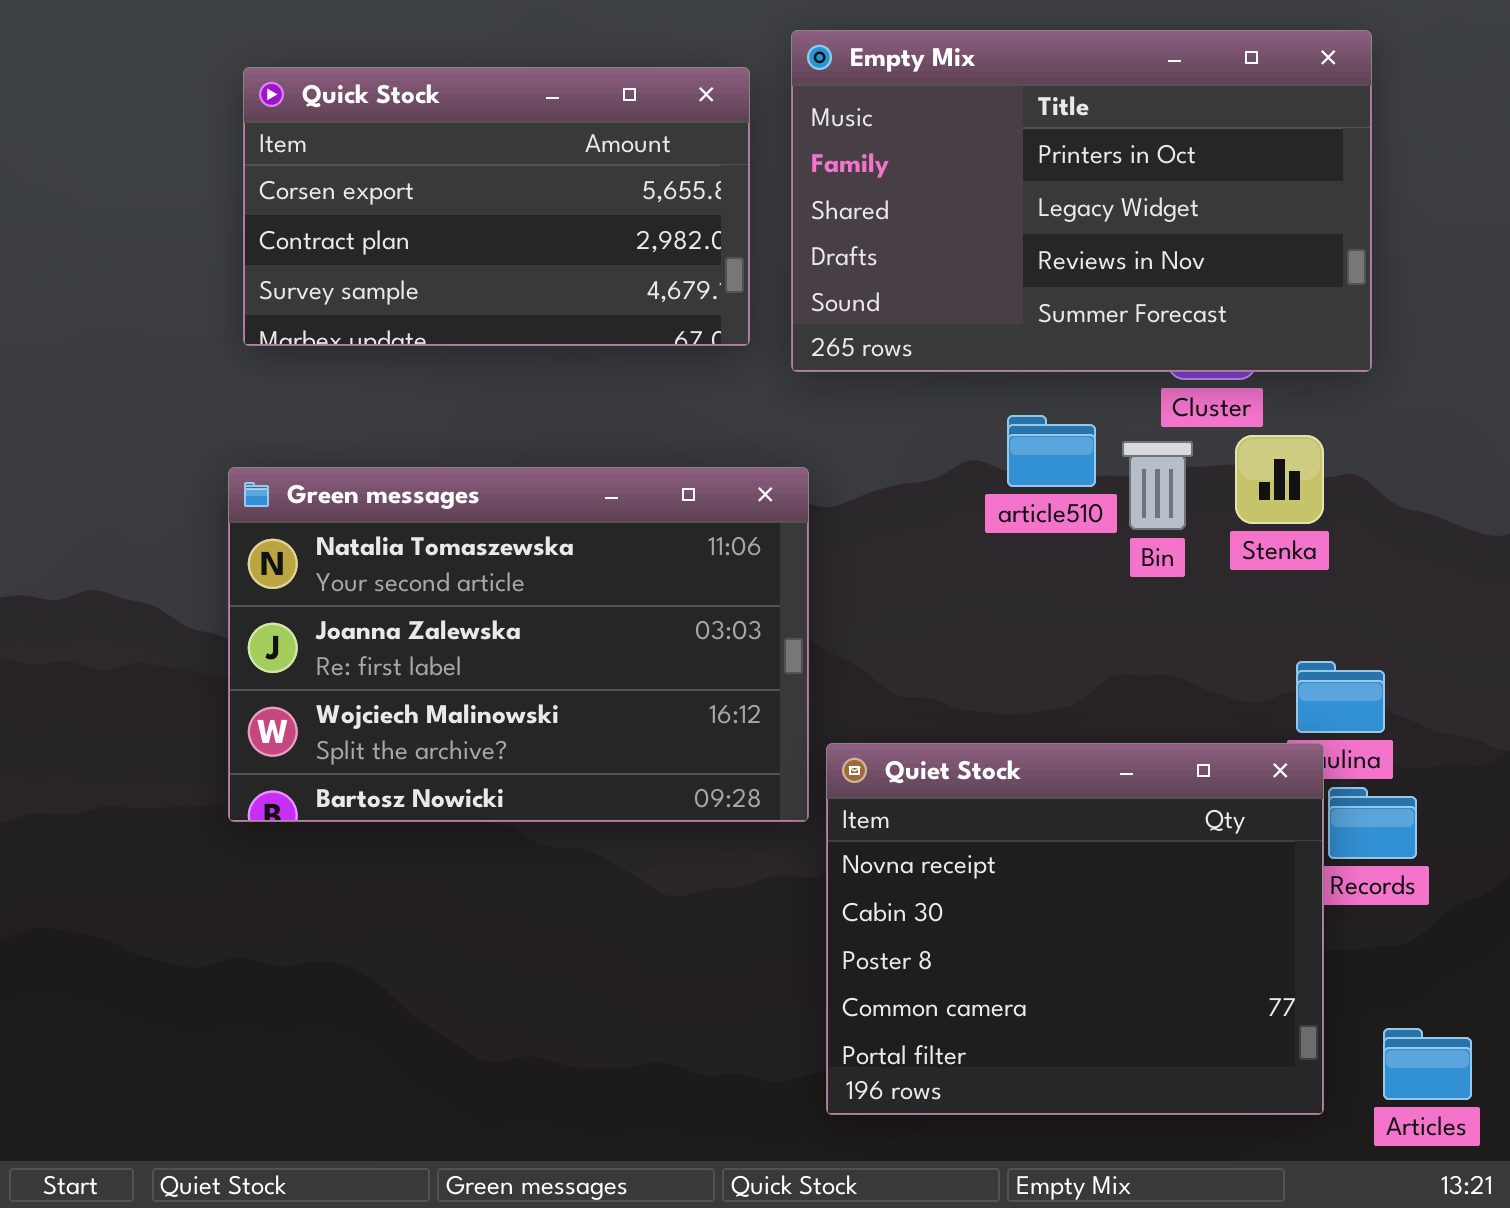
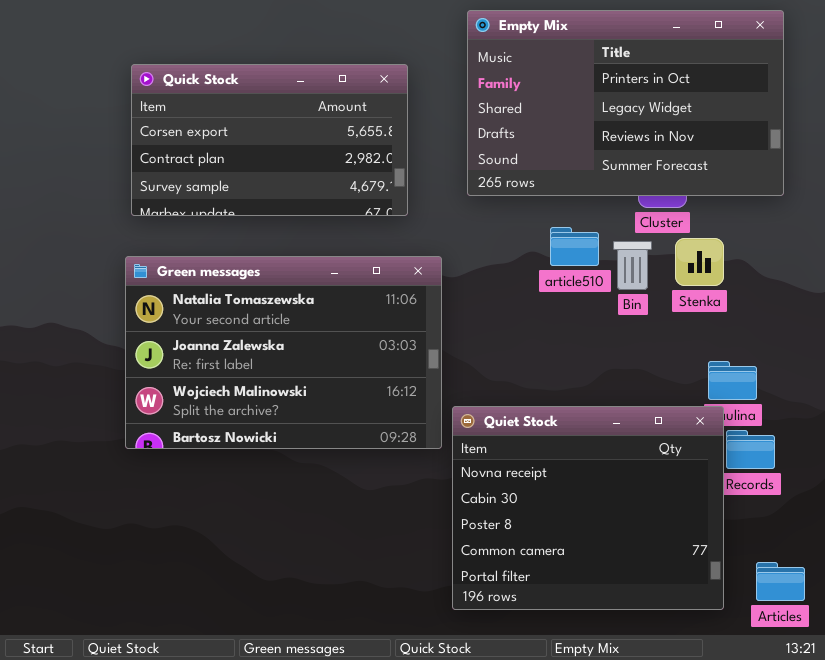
Empty Mix: [791,30,1372,372] -> [467,10,784,196], moved
Quick Stock: [243,67,750,346] -> [131,64,408,216], moved

